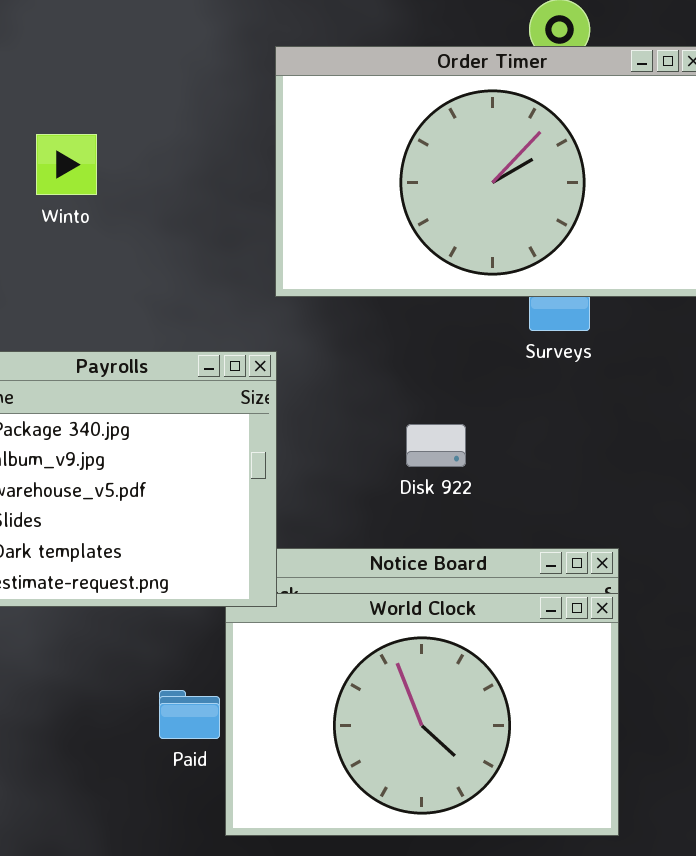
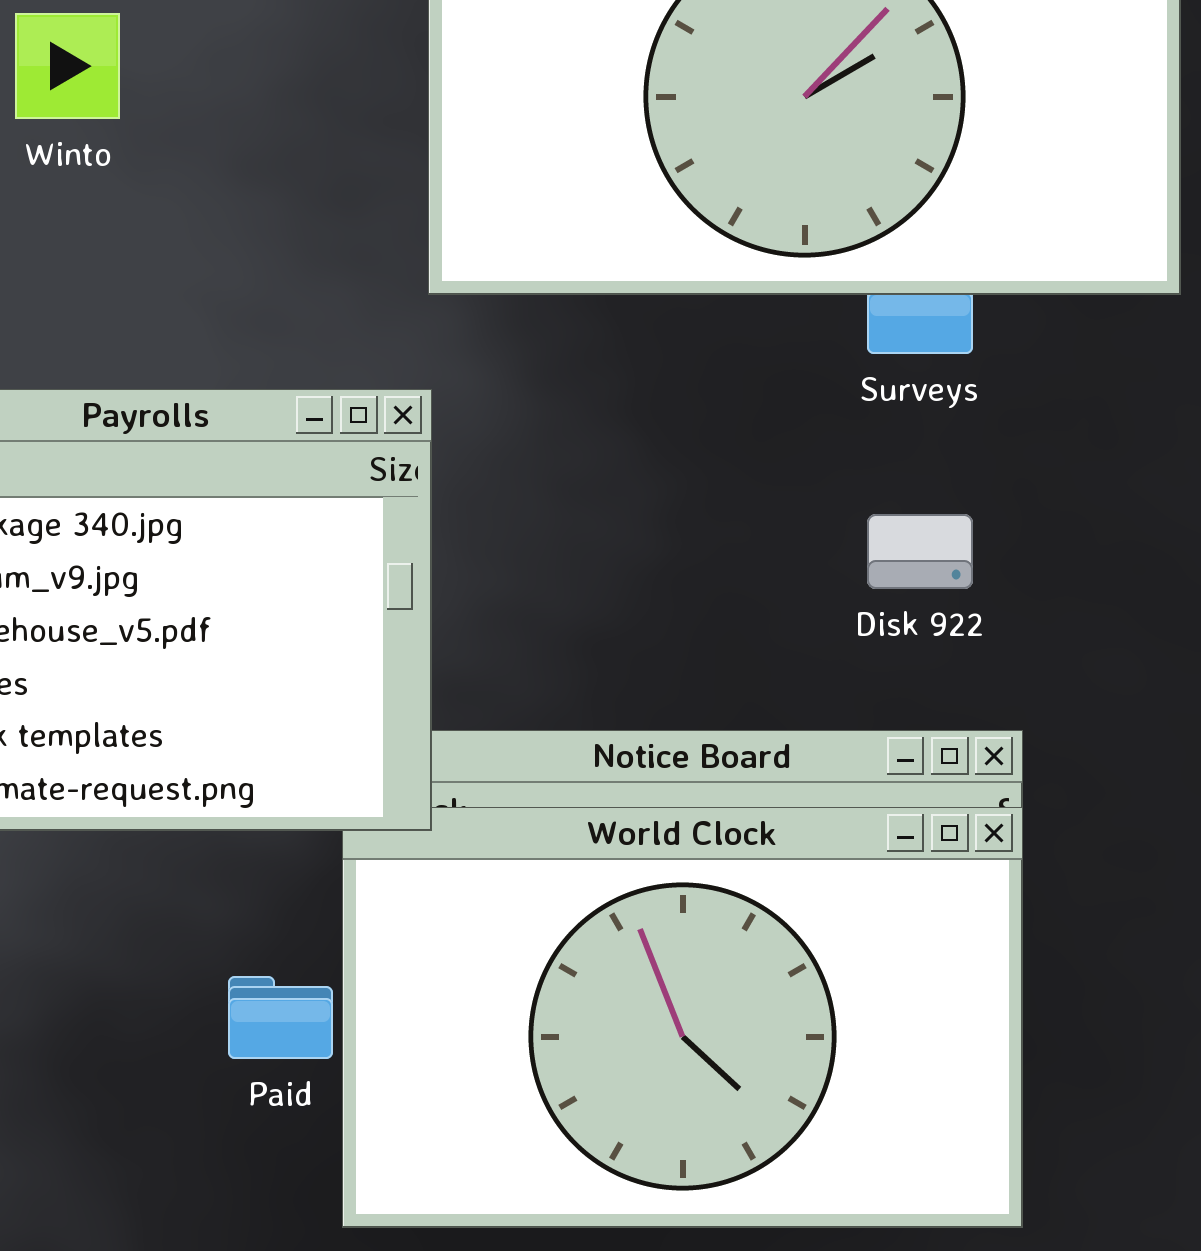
Disk 922: [406,424,466,467] -> [867,514,973,589], moved

